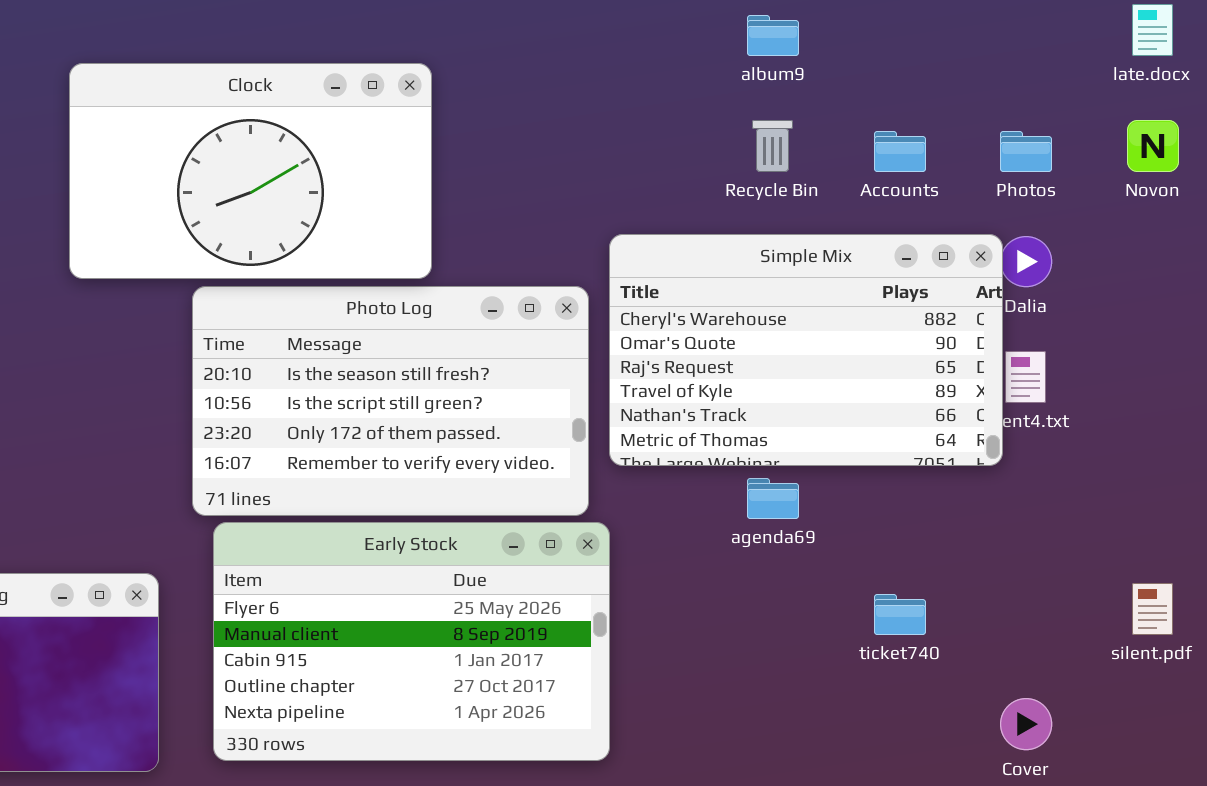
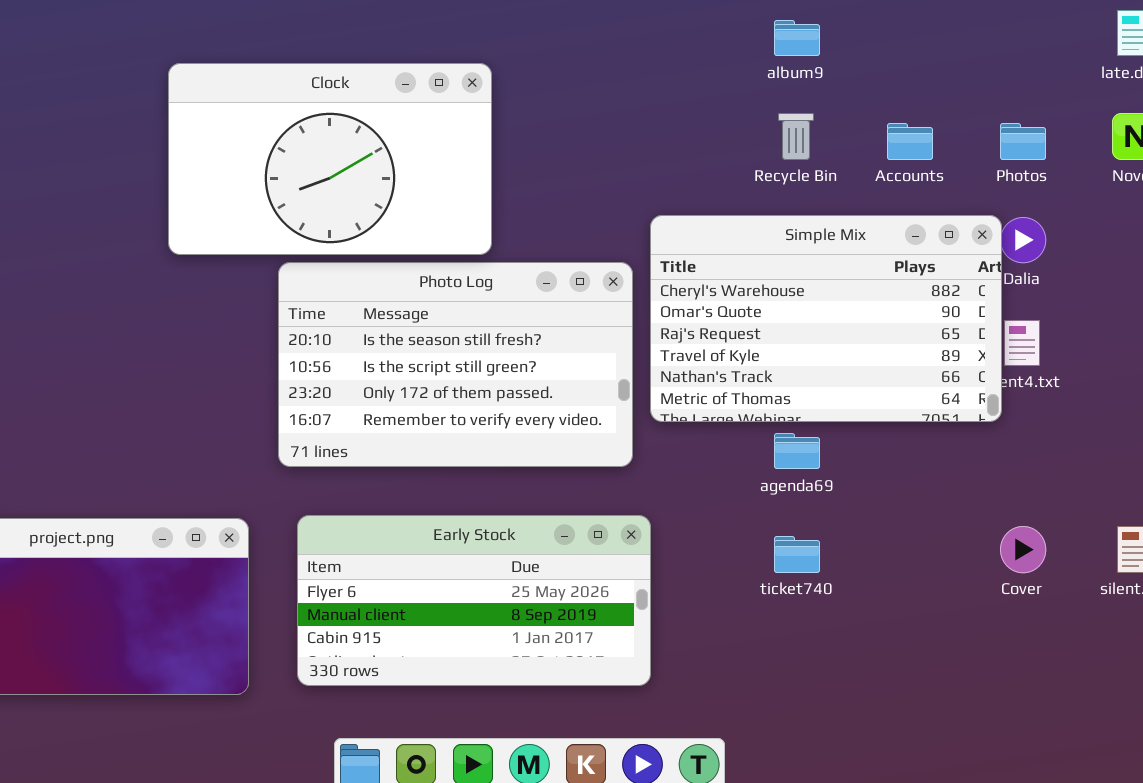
Early Stock: [213,522,610,761] -> [297,515,651,686], resized
ticket740: [874,594,926,635] -> [774,536,820,573], moved
Cover: [1000,698,1052,750] -> [1000,526,1046,573], moved

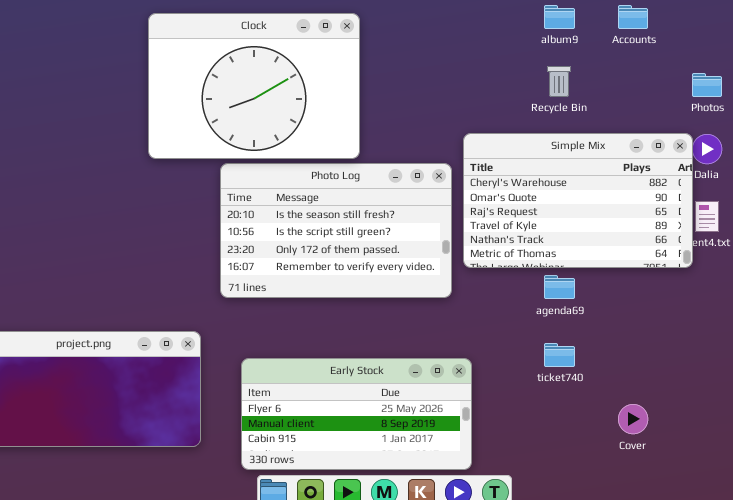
Clock: [168,63,492,255] -> [148,13,360,159], resized
Accounts: [887,123,933,160] -> [618,5,648,29], moved
Early Stock: [297,515,651,686] -> [241,358,472,470], moved
Cover: [1000,526,1046,573] -> [618,404,648,434], moved

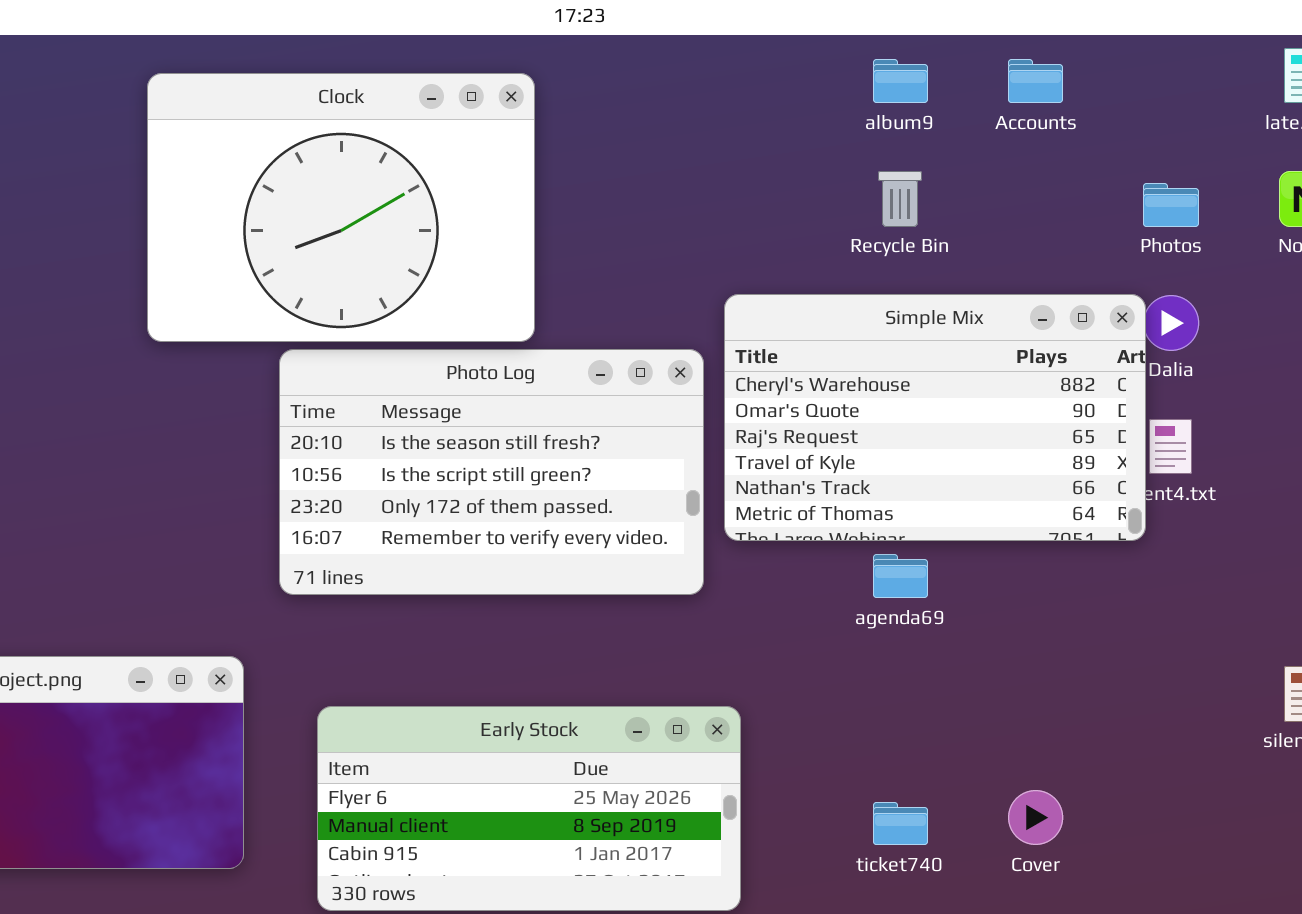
ticket740: [544,343,575,367] -> [873,802,928,845], moved

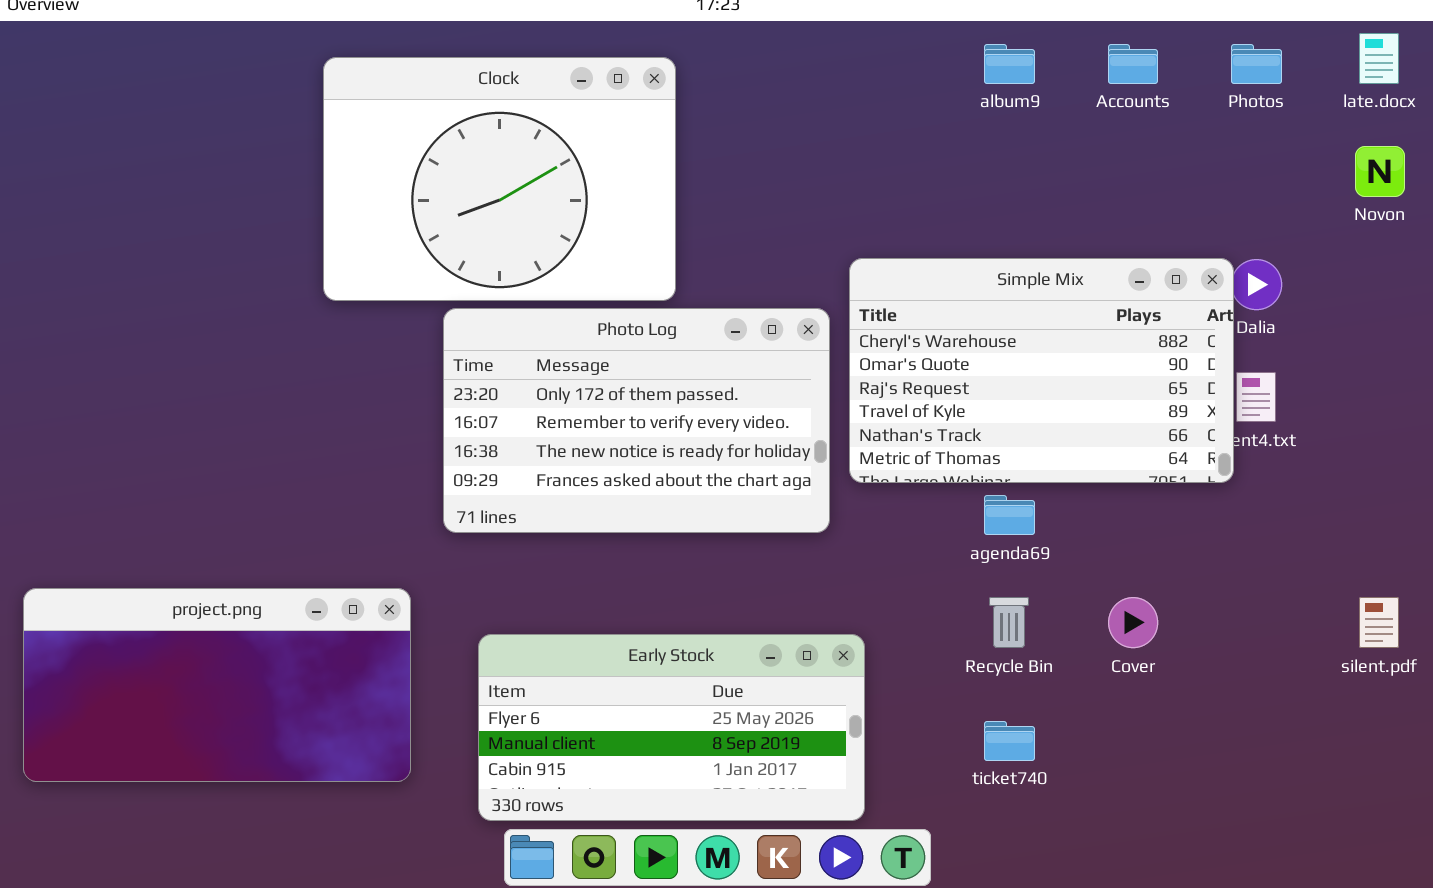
Recycle Bin: [878,171,922,227] -> [989,597,1029,648], moved
Photos: [1143,183,1199,227] -> [1231,44,1282,84], moved
Photo Log: [279,349,704,595] -> [443,308,830,533], scrolled down 2 rows
Cover: [1008,790,1063,845] -> [1108,597,1158,648], moved

